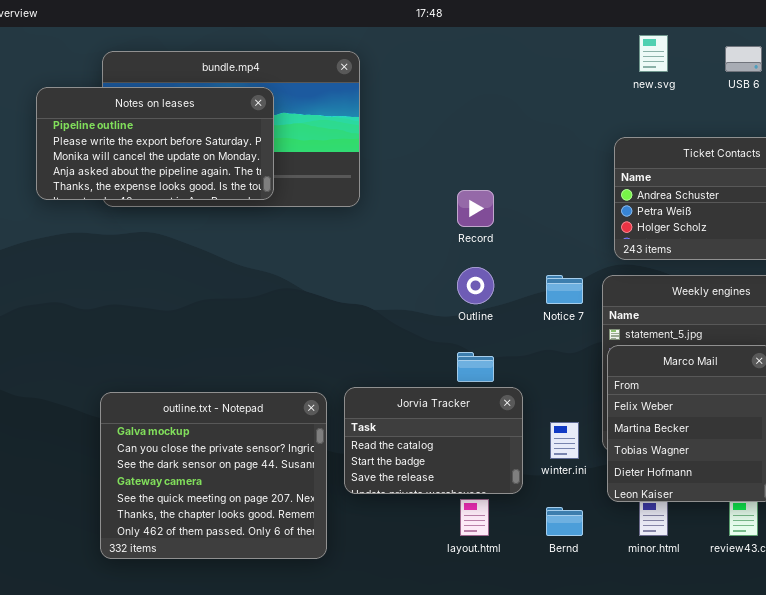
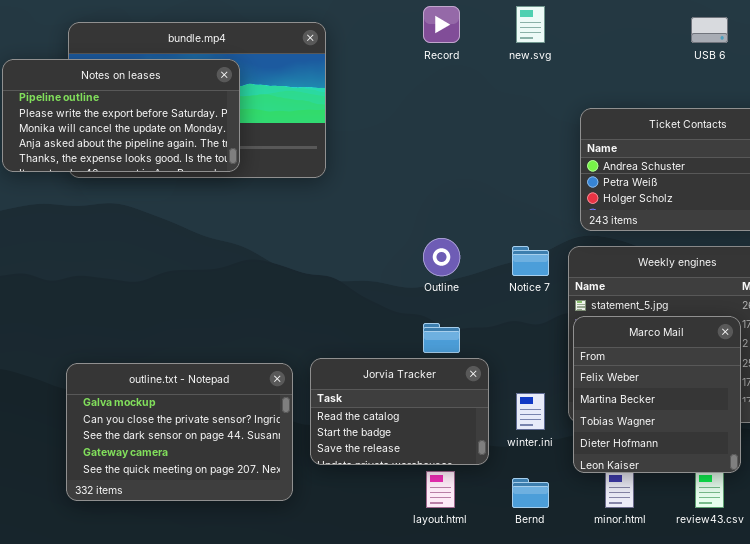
new.svg: [639,35,668,72] -> [516,6,545,43], moved
Record: [457,190,494,227] -> [423,6,460,43], moved
outline.txt - Notepad: [100,392,327,559] -> [66,363,293,501], resized

